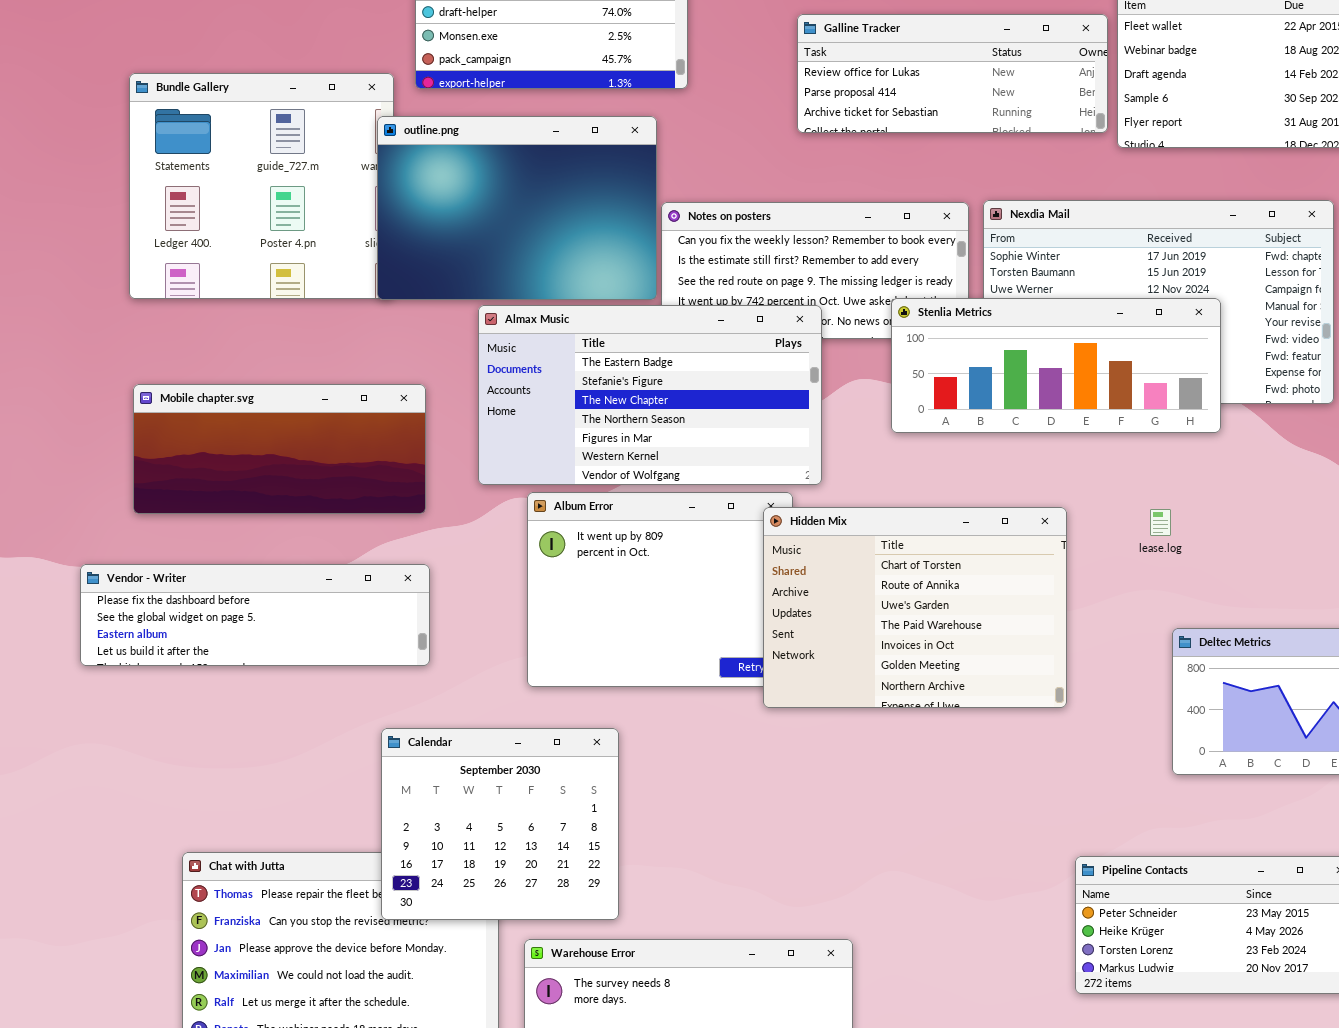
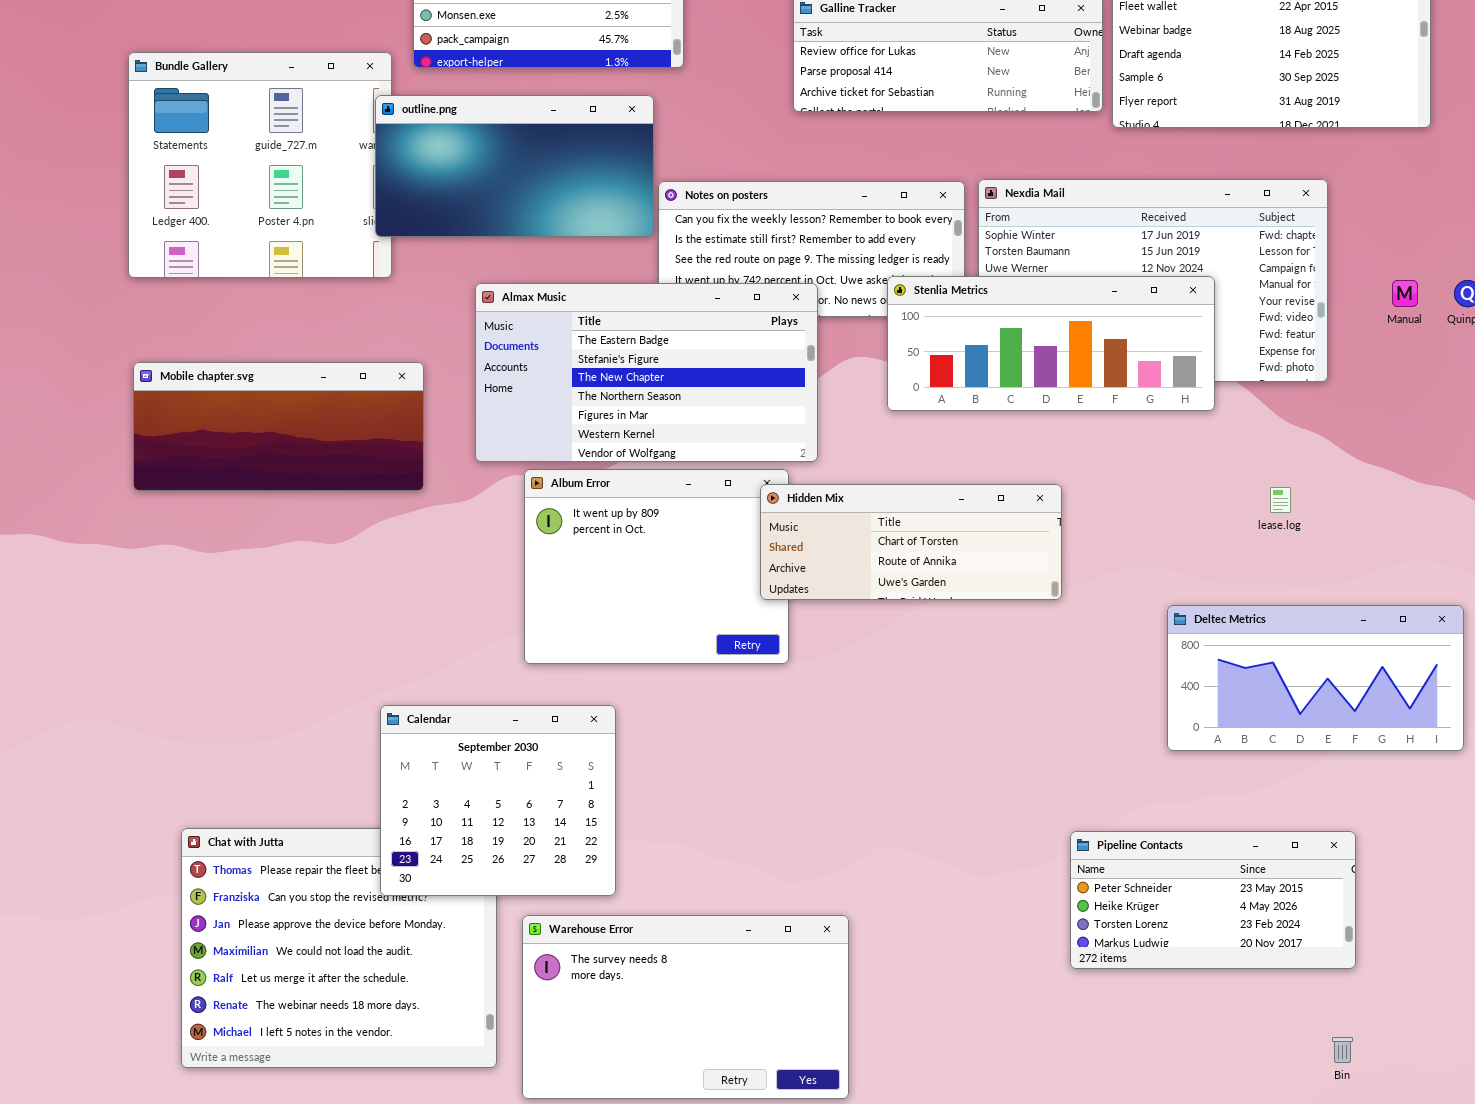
outline.png: [377,116,657,300] -> [375,95,654,237], resized
Hidden Mix: [763,507,1067,708] -> [760,484,1062,600], resized
lease.log: [1150,509,1171,536] -> [1270,487,1291,513], moved
Vendor - Writer: [80,564,430,666] -> none, closed

